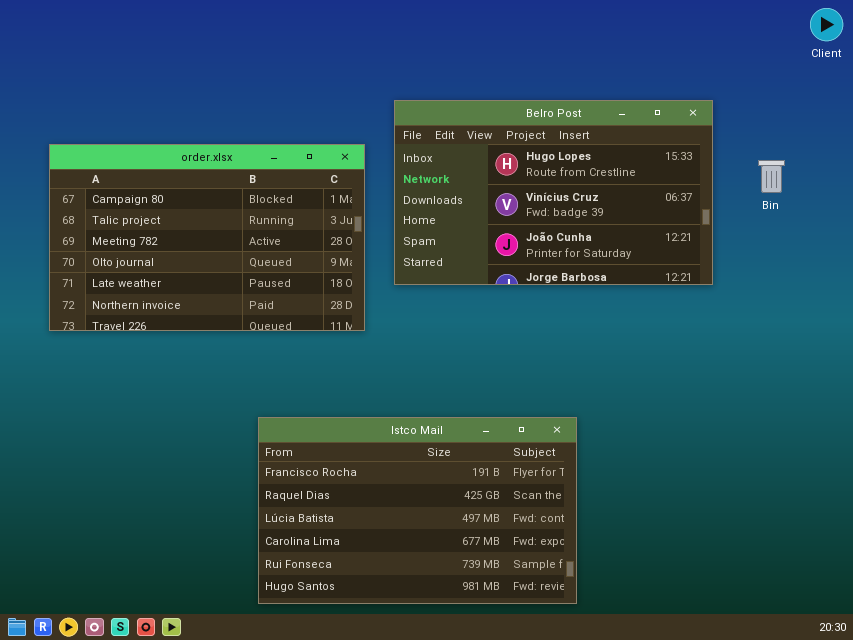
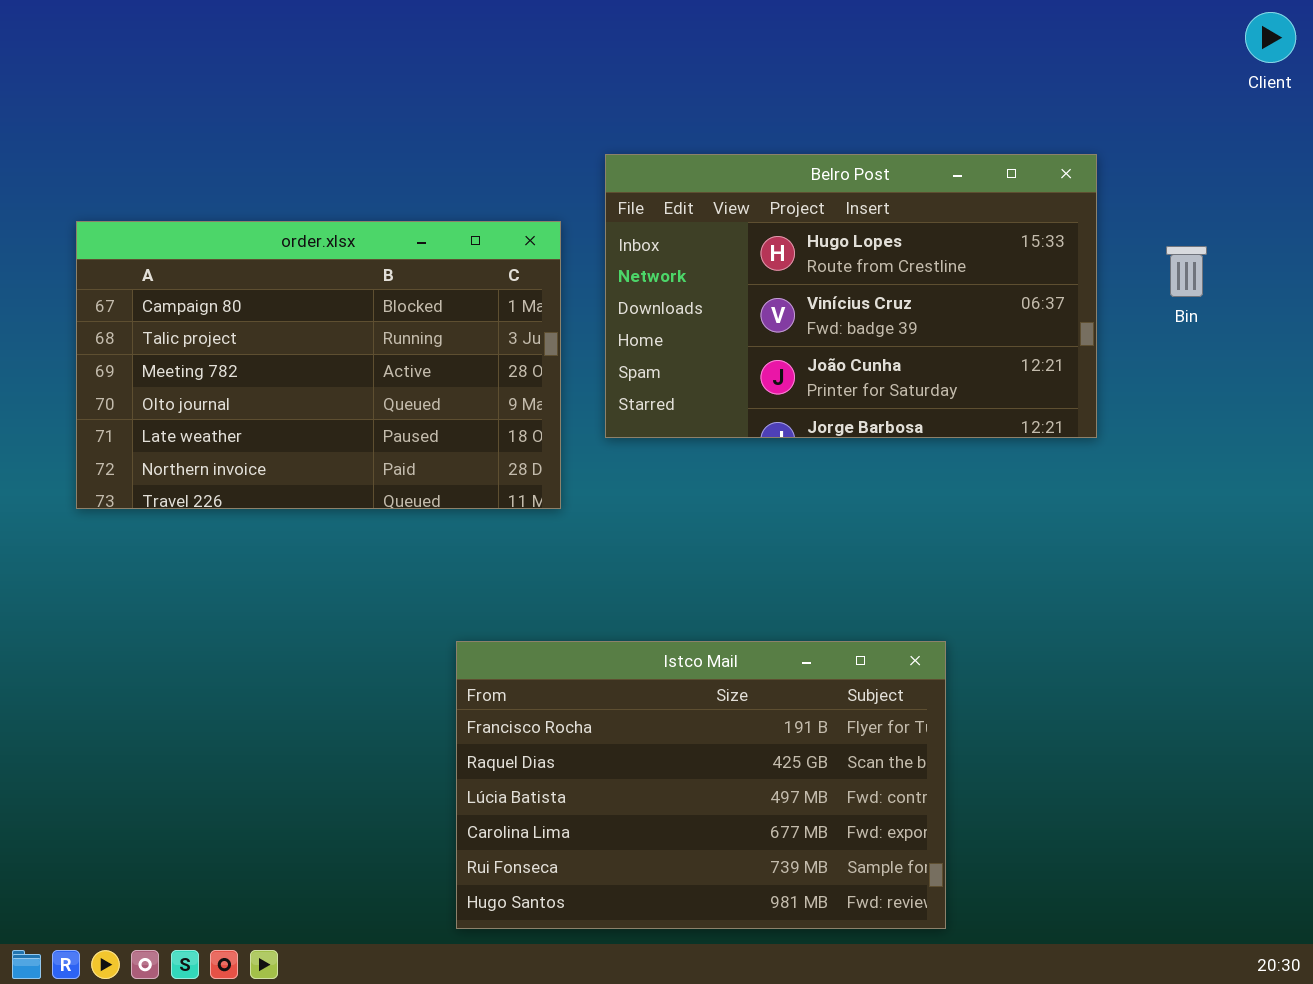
Istco Mail: [258,417,577,604] -> [456,641,946,929], moved

